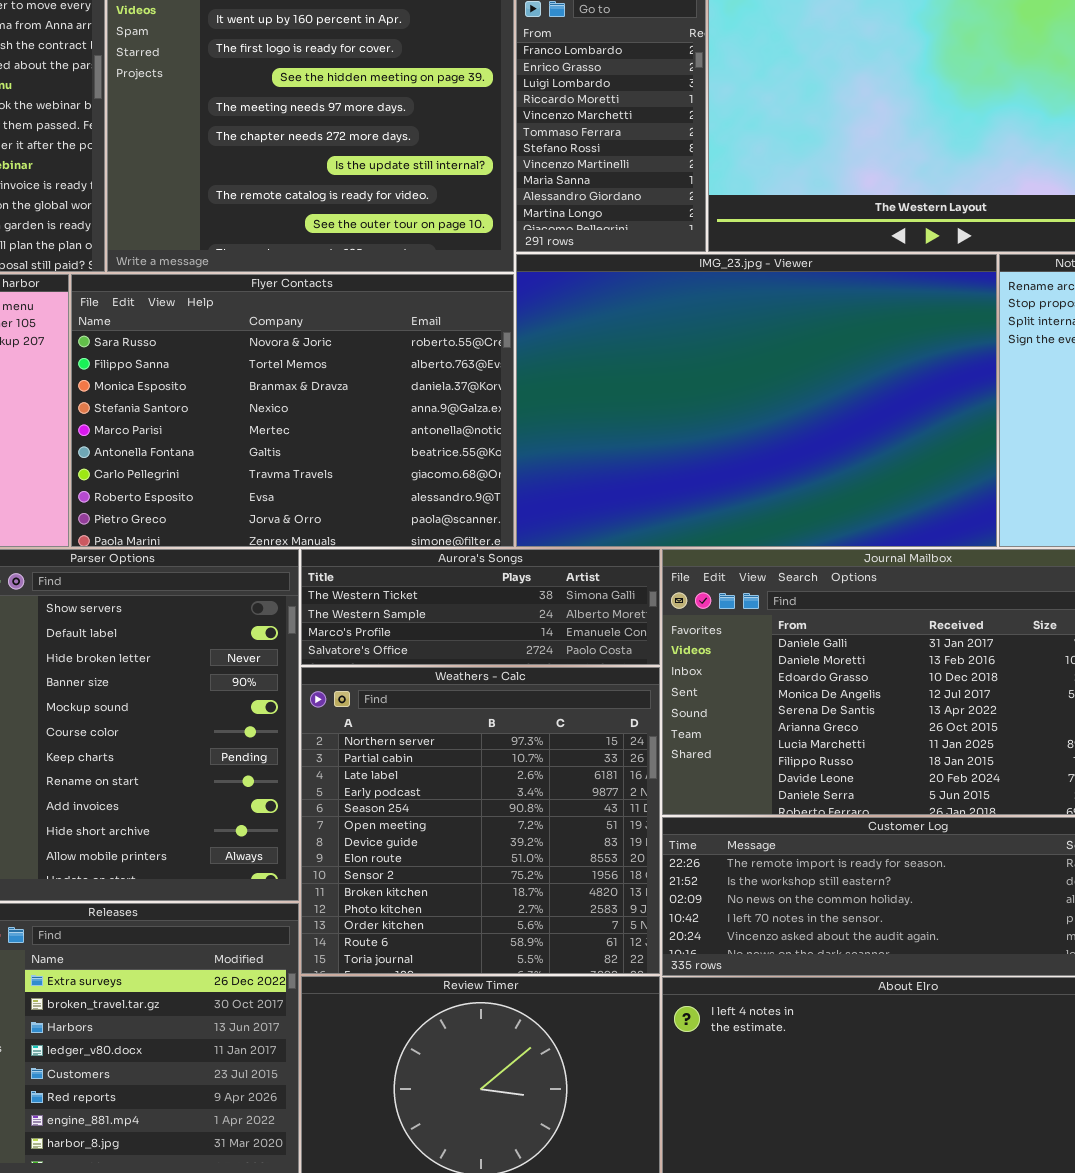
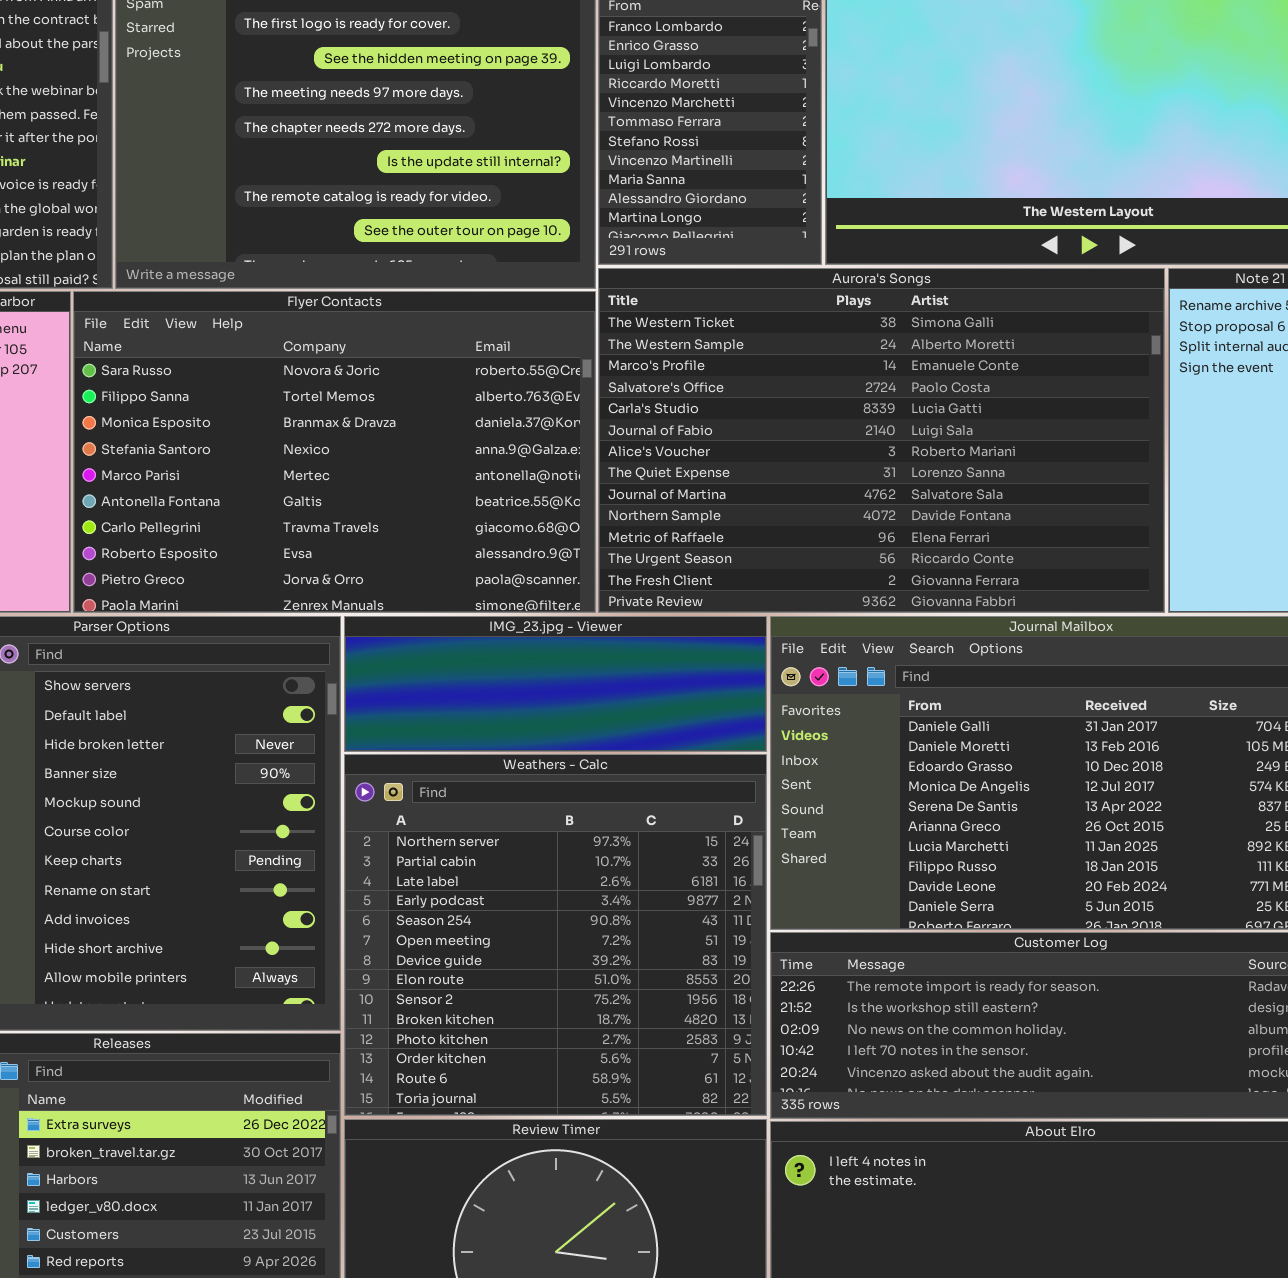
IMG_23.jpg - Viewer: [516,254,997,547] -> [344,616,767,752], moved, resized
Aurora's Songs: [301,549,660,665] -> [598,268,1165,613], moved, resized

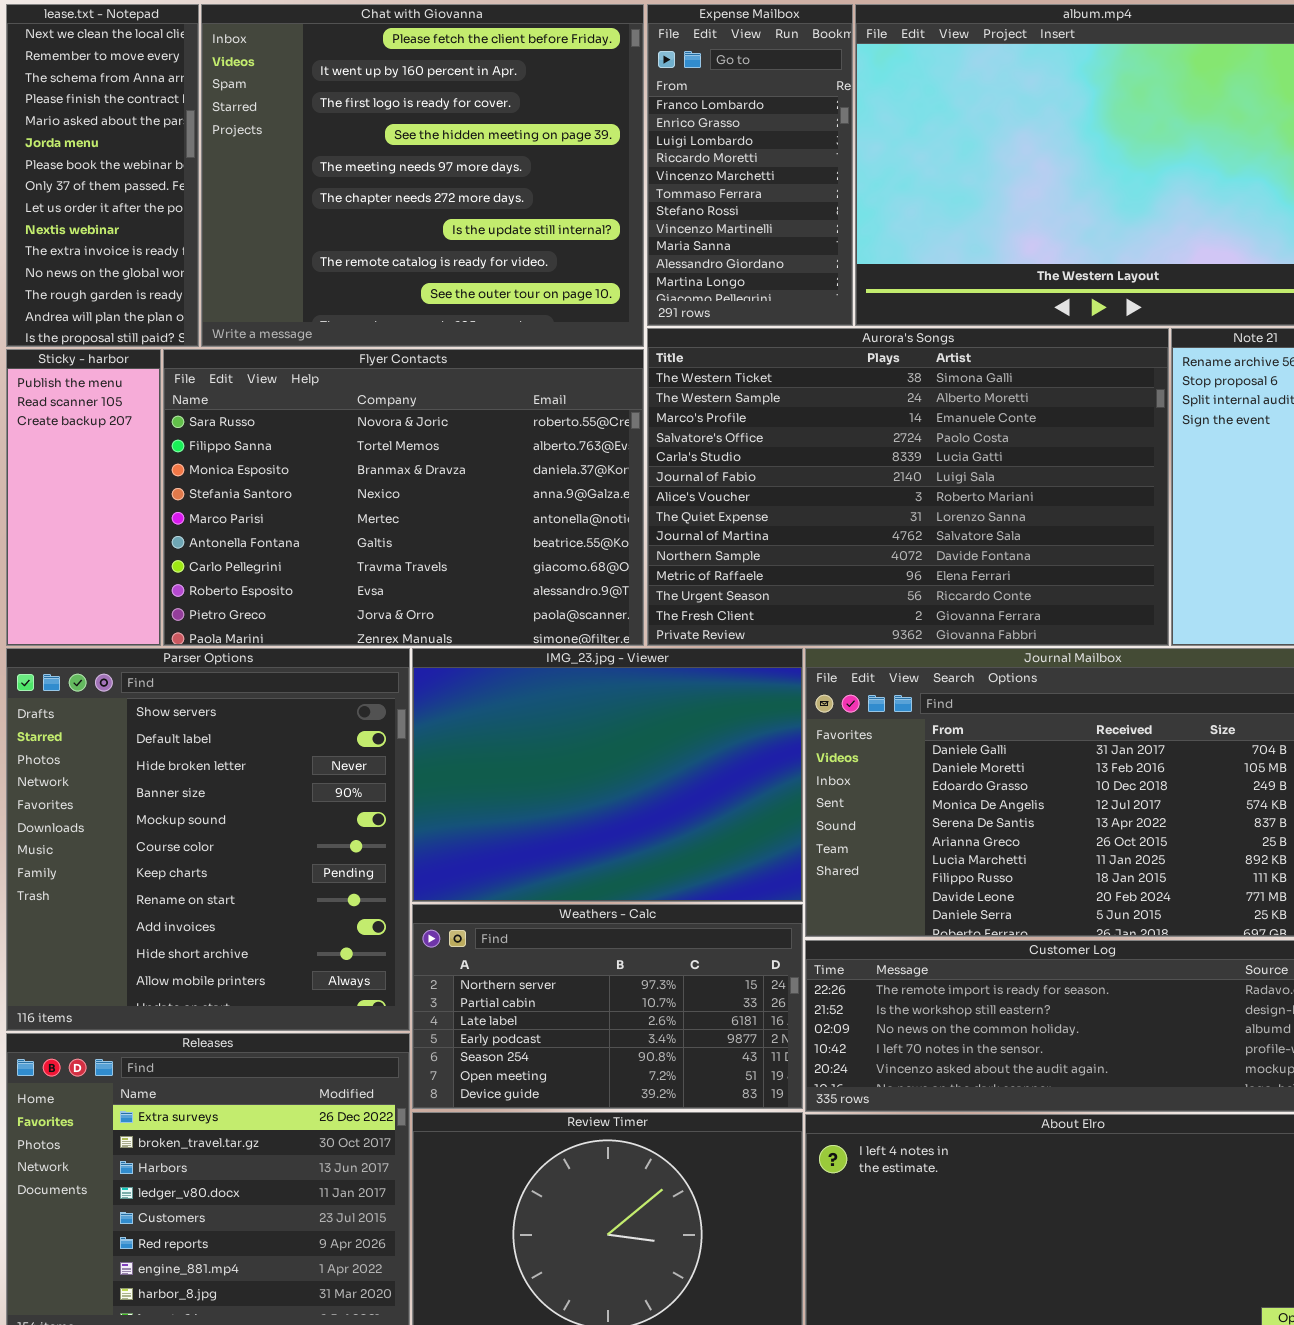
IMG_23.jpg - Viewer: [344,616,767,752] -> [412,648,803,902], resized
Weathers - Calc: [344,754,767,1116] -> [412,904,803,1109], resized

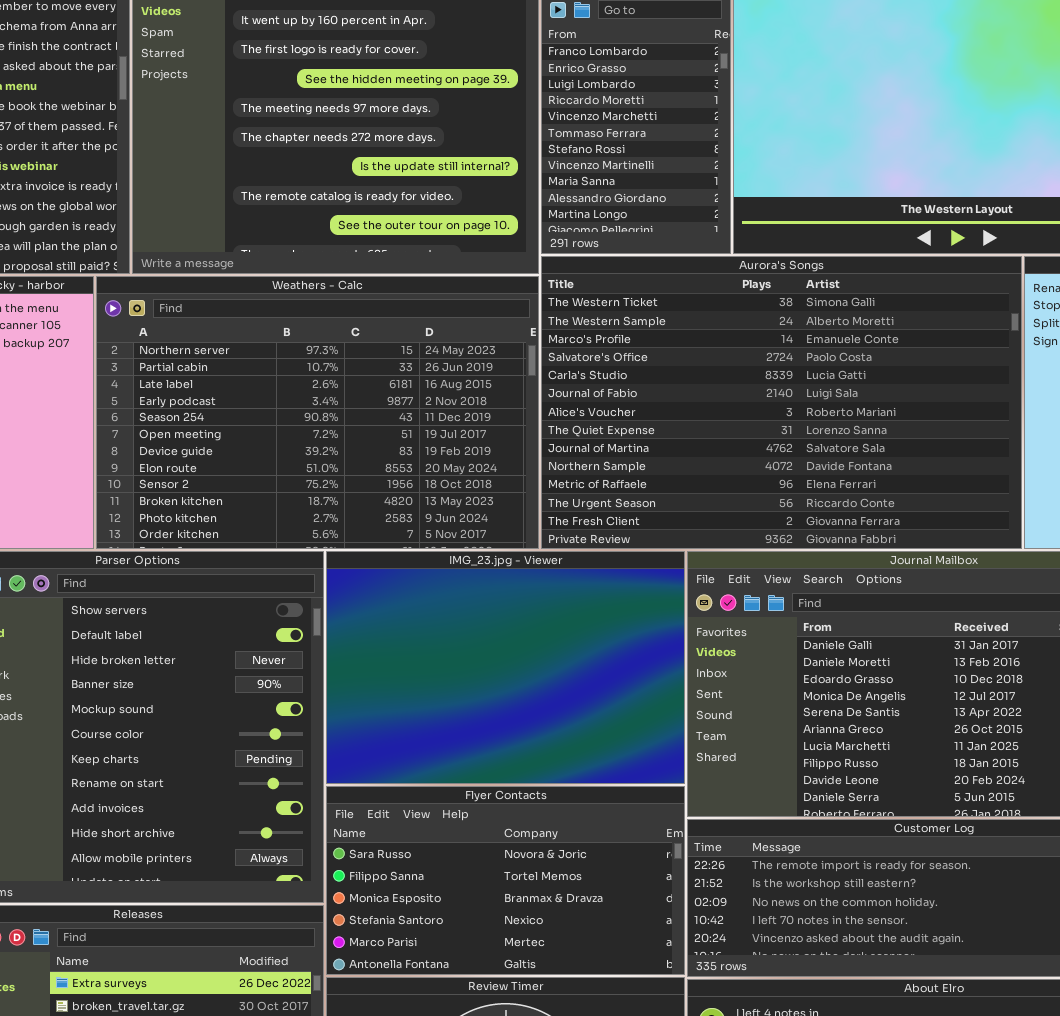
Flyer Contacts: [163,349,644,646] -> [326,786,685,975], moved, resized
Weathers - Calc: [412,904,803,1109] -> [96,276,539,549], moved, resized

